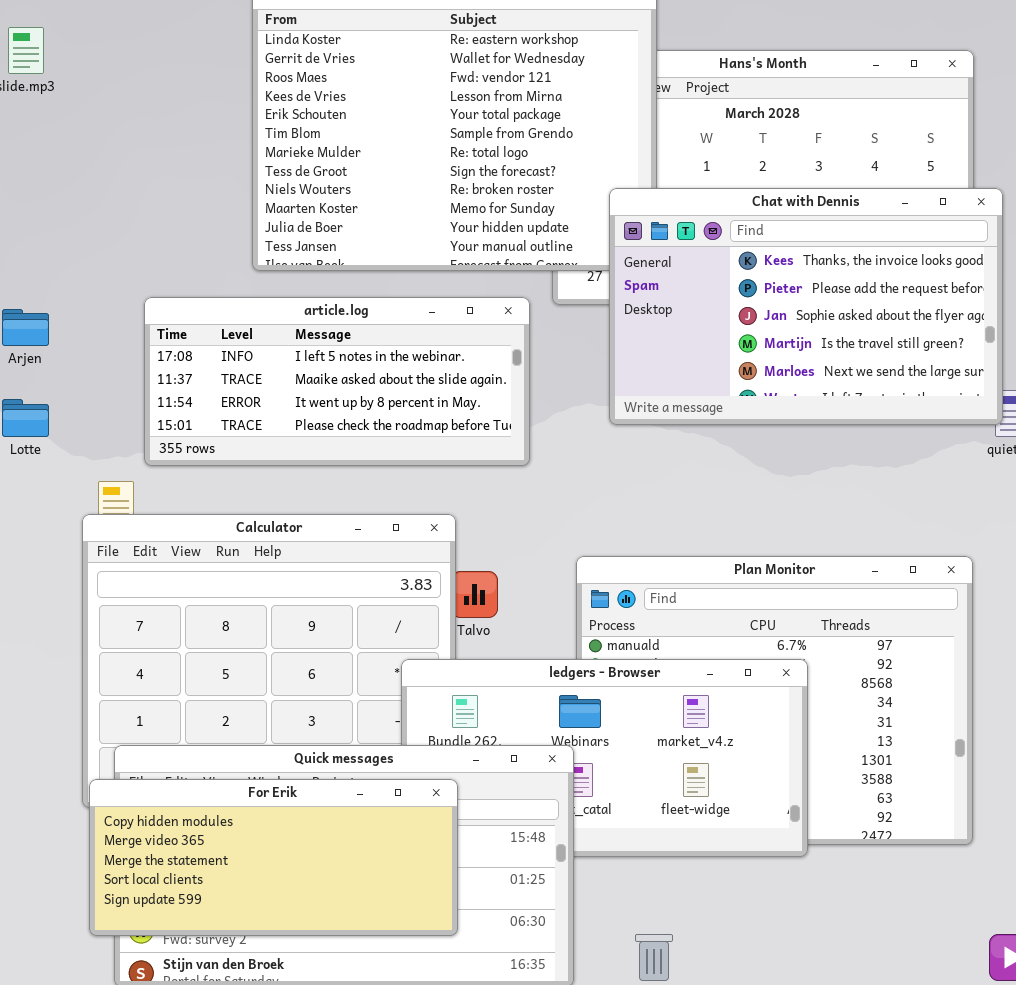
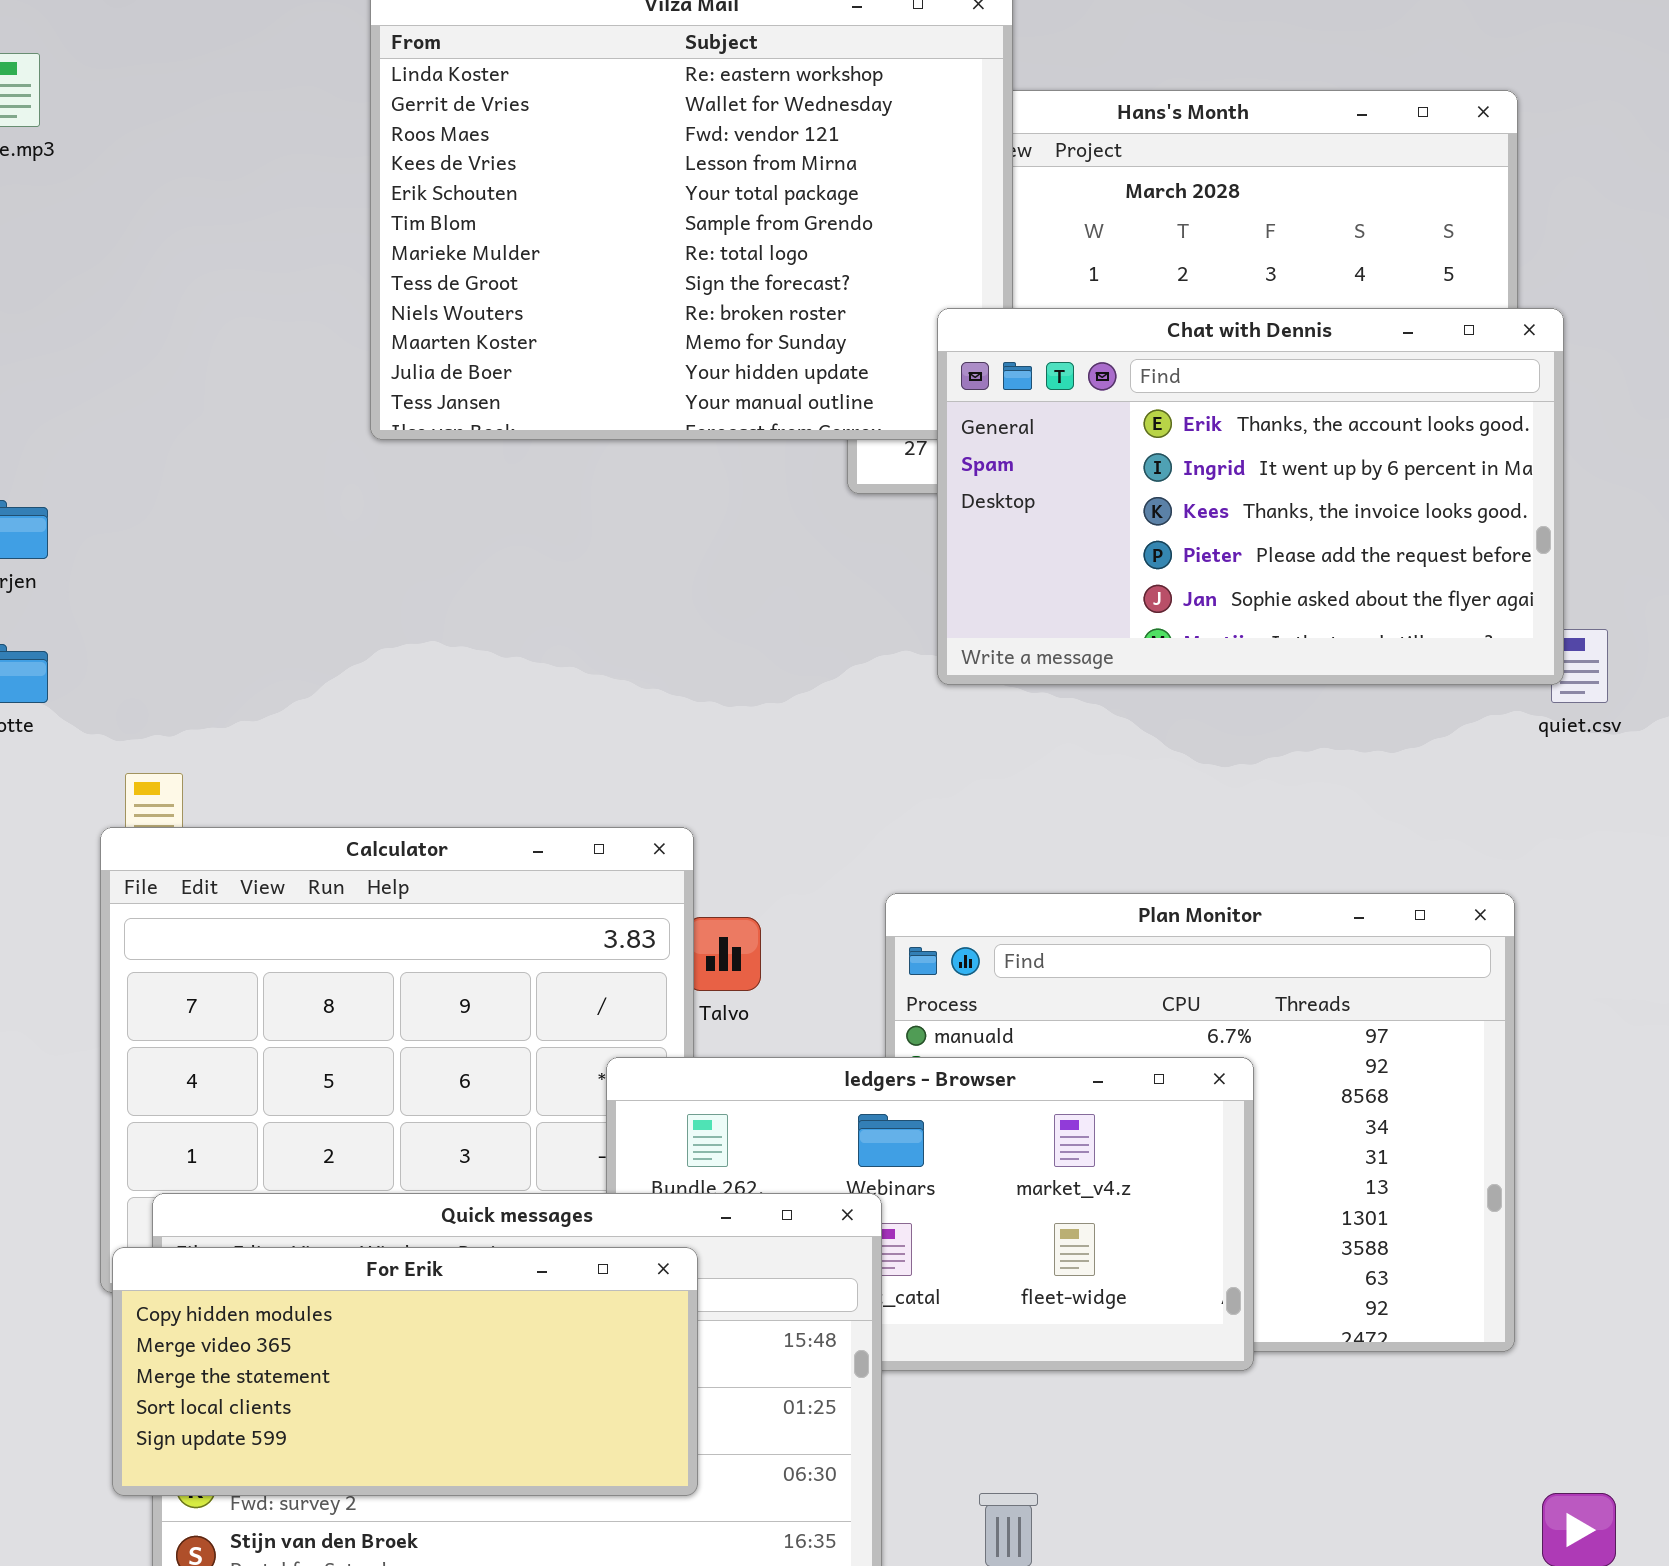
Chat with Dennis: [609,188,1003,425] -> [937,308,1564,685], scrolled up 2 rows
article.log: [144,297,530,466] -> none, closed

